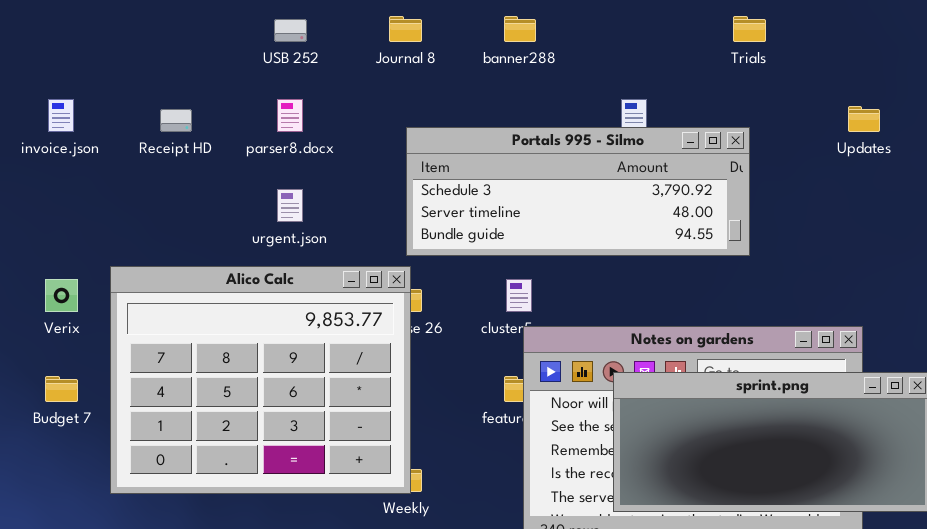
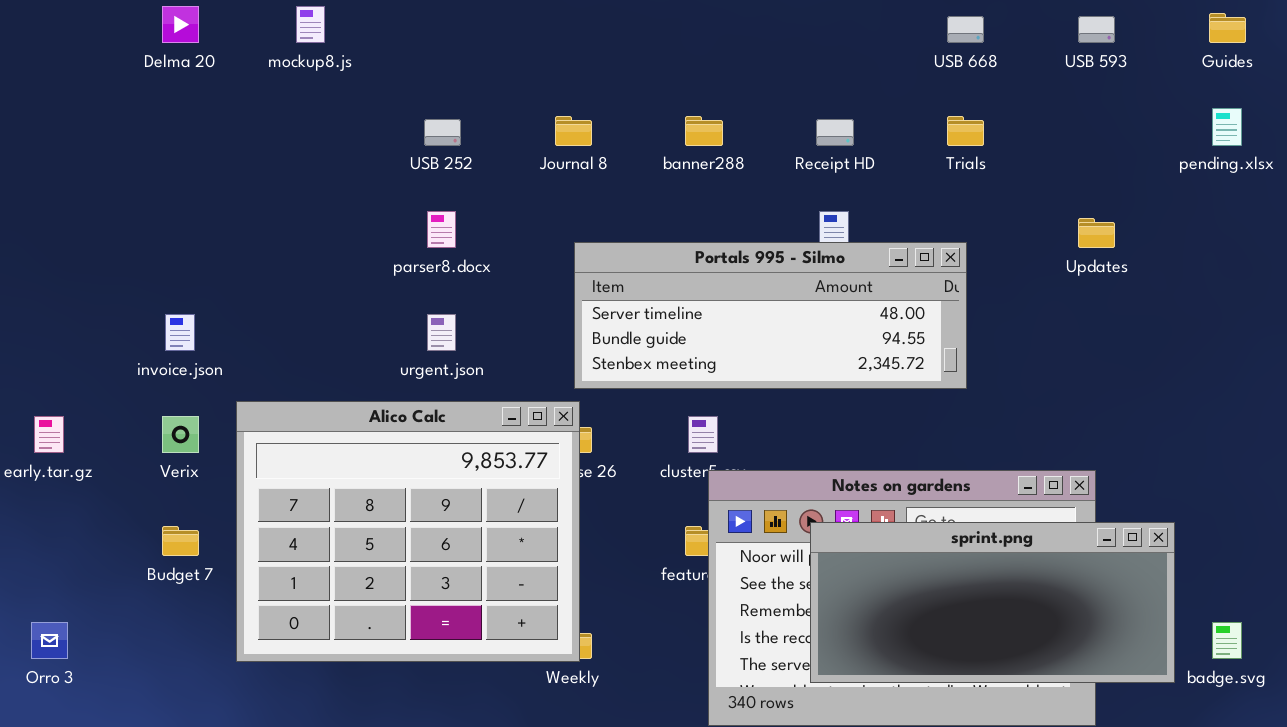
invoice.json: [48,99,74,132] -> [165,314,195,351], moved
Receipt HD: [160,109,192,132] -> [816,119,854,146], moved
Portals 995 - Silmo: [406,127,750,256] -> [574,242,967,389], scrolled down 1 row

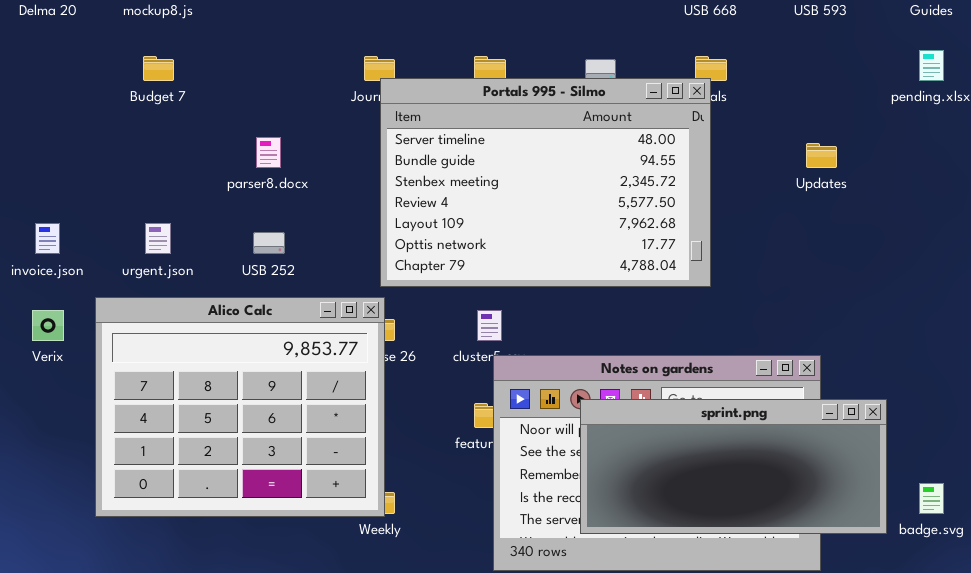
USB 252: [424,119,461,146] -> [253,232,285,254], moved
Portals 995 - Silmo: [574,242,967,389] -> [380,78,711,287], resized
urgent.json: [427,314,456,351] -> [145,223,171,254], moved
Budget 7: [162,526,199,556] -> [143,56,174,81], moved

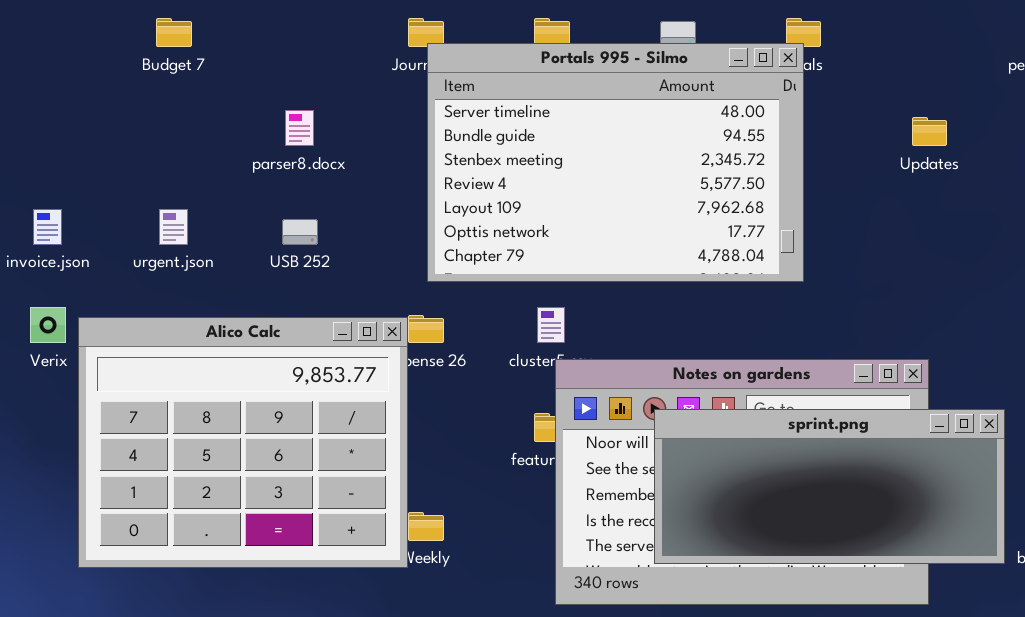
Alico Calc: [95,297,385,517] -> [78,317,408,568], moved

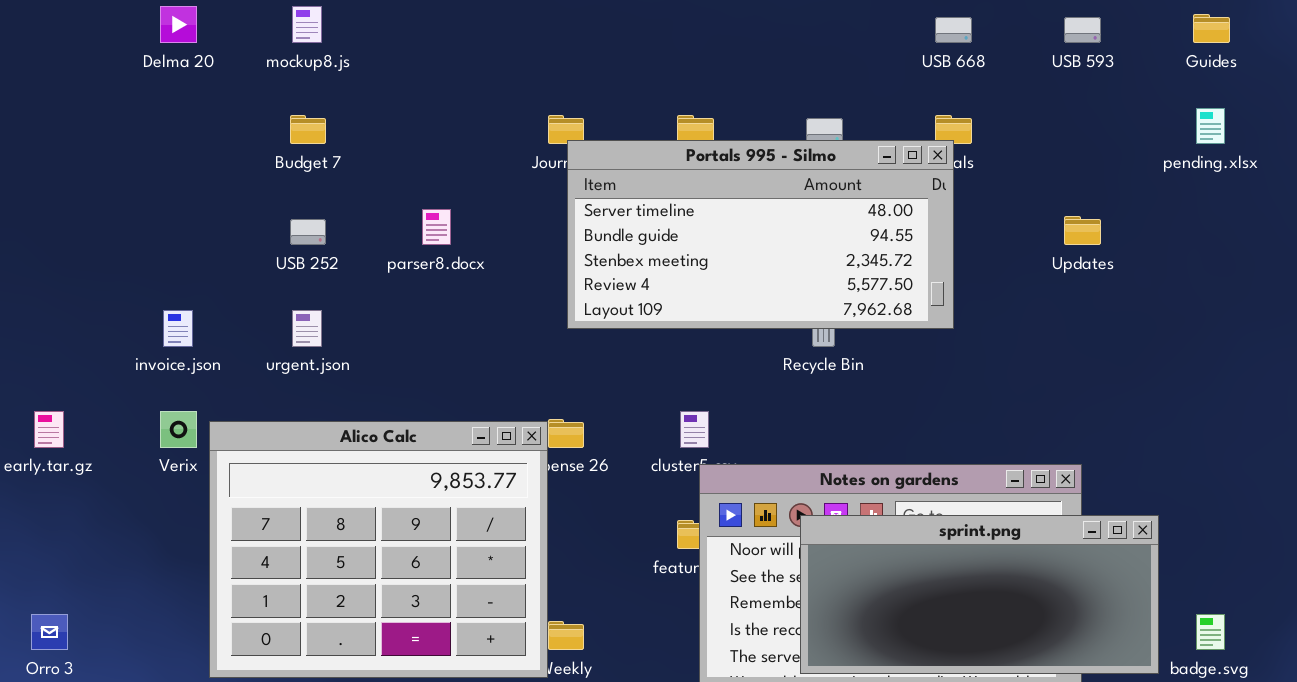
Portals 995 - Silmo: [427,43,804,282] -> [567,140,954,329], resized
USB 252: [282,219,318,245] -> [290,219,326,245], moved

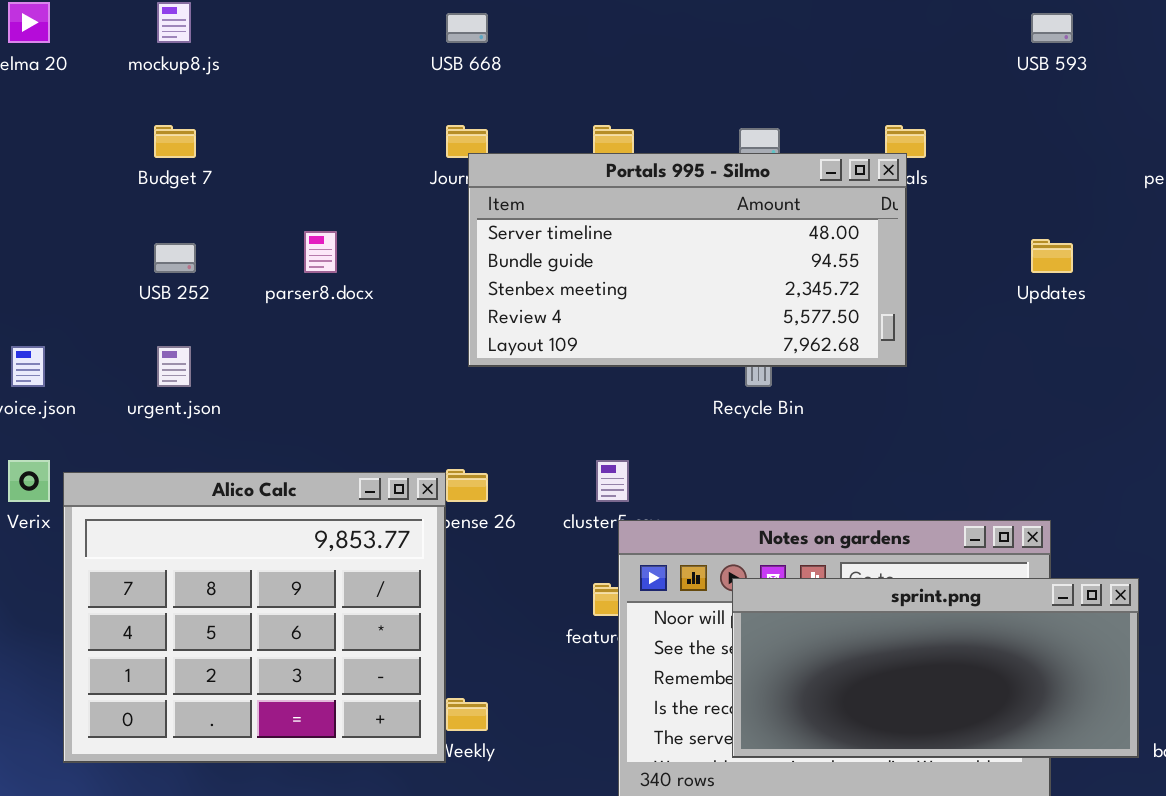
USB 668: [935,17,972,43] -> [446,13,488,43], moved

